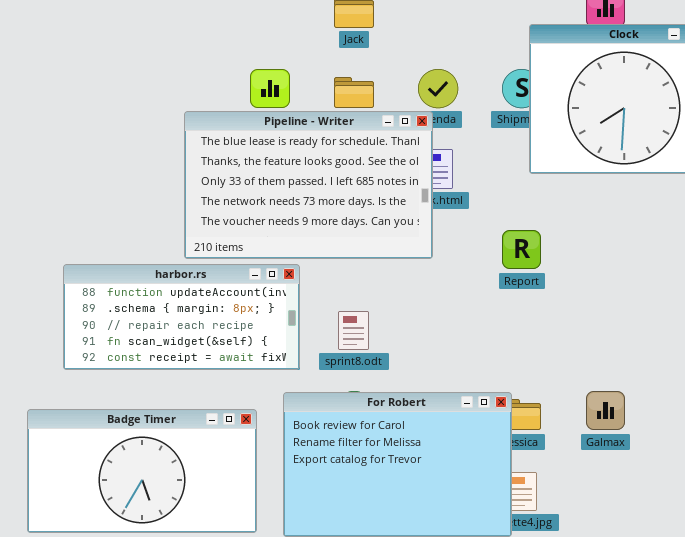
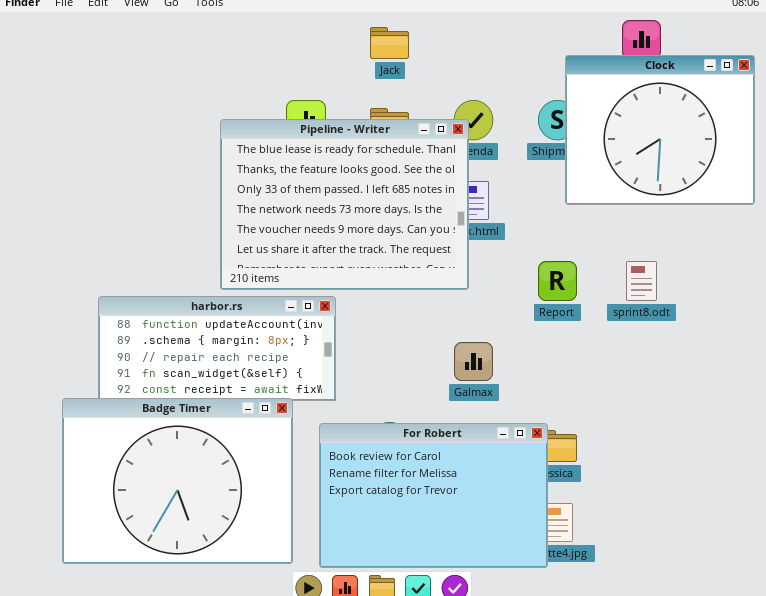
Pipeline - Writer: [184,111,433,259] -> [220,119,469,290], resized
sprint8.odt: [338,311,369,350] -> [626,261,657,301], moved
Galmax: [586,391,625,430] -> [454,342,493,381], moved
Badge Timer: [27,409,257,533] -> [62,398,293,564], resized

